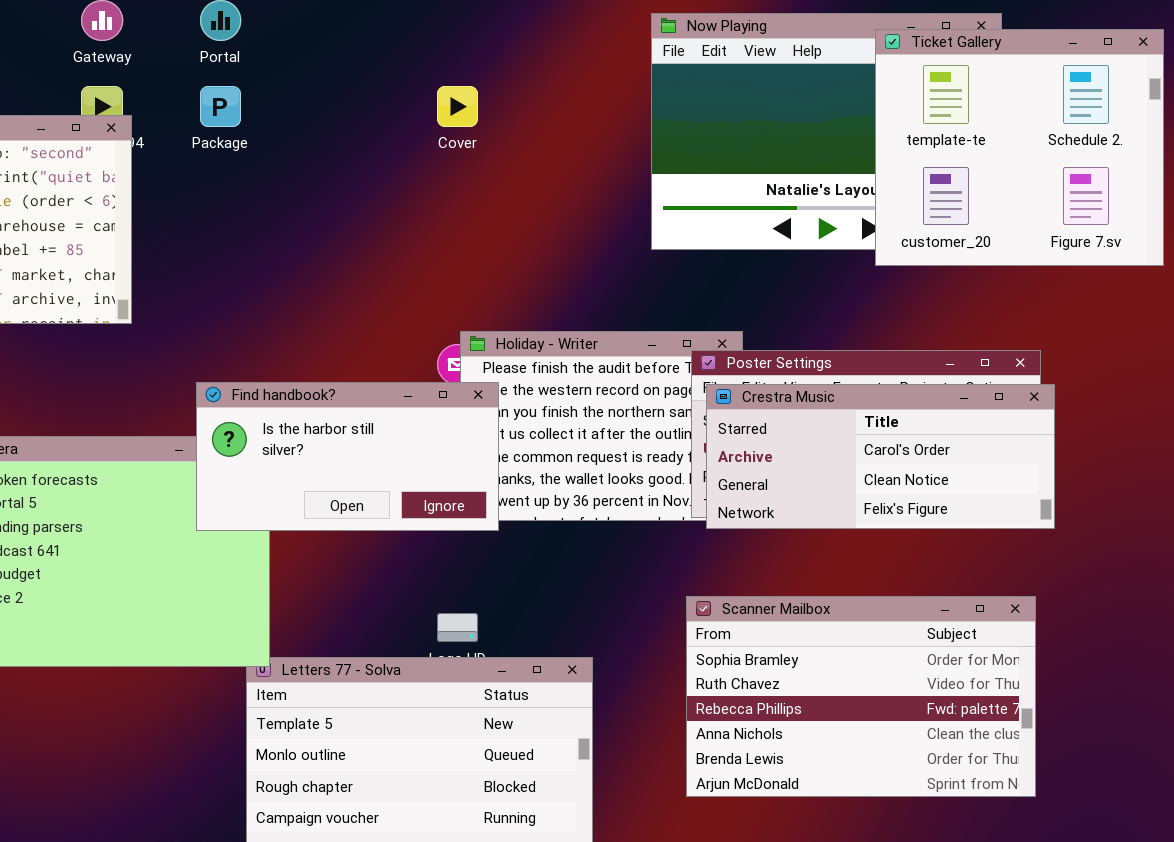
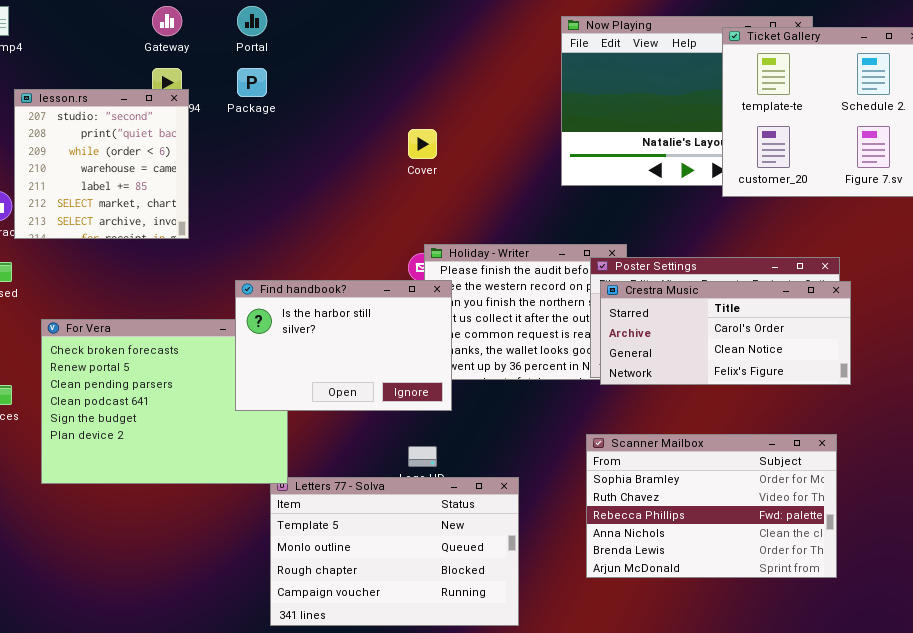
Cover: [437,86,478,127] -> [408,129,437,159], moved
Find handbook?: [196,382,499,531] -> [235,280,452,411], resized

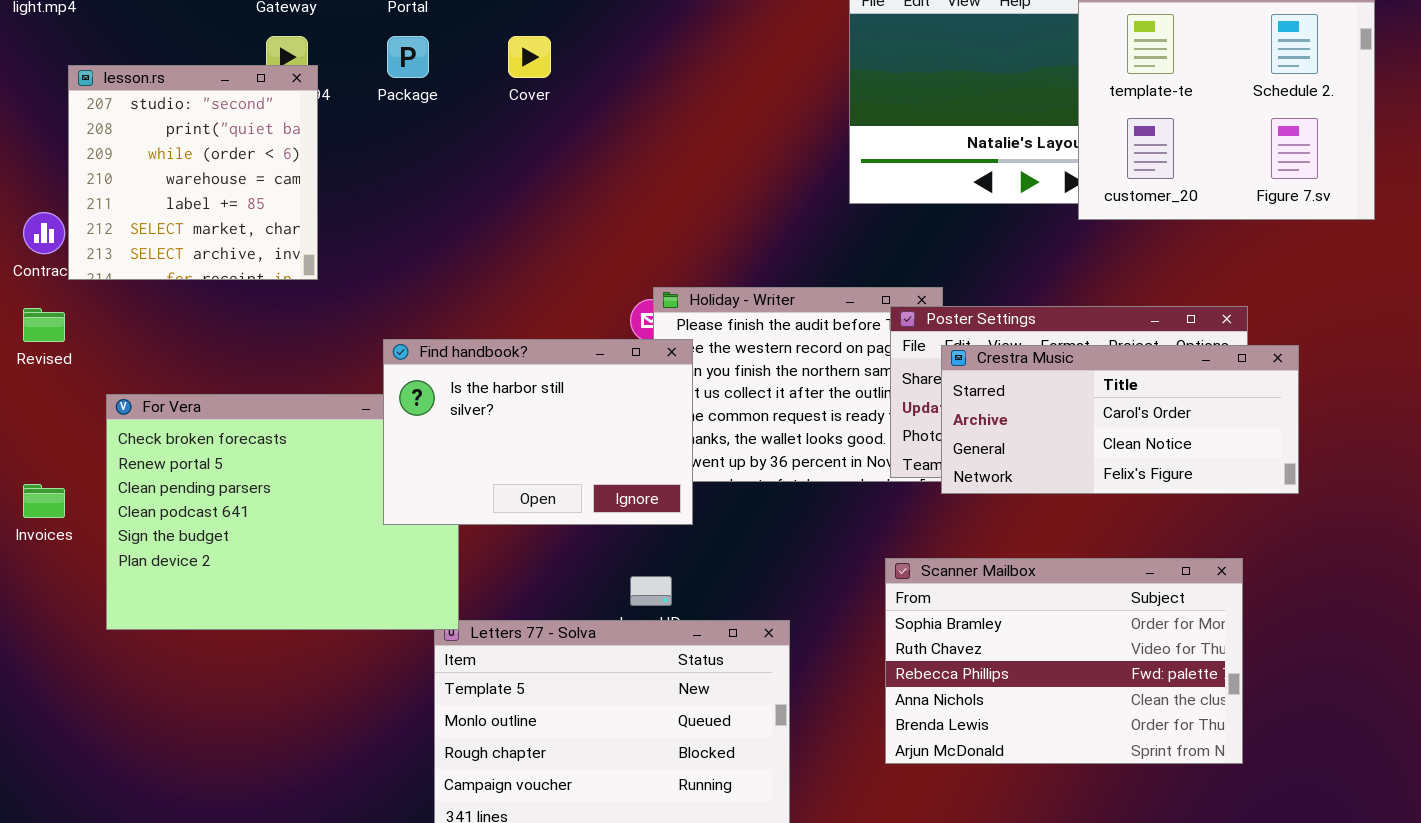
Cover: [408,129,437,159] -> [508,36,551,78], moved
Crestra Music: [600,281,851,385] -> [941,345,1299,494], moved

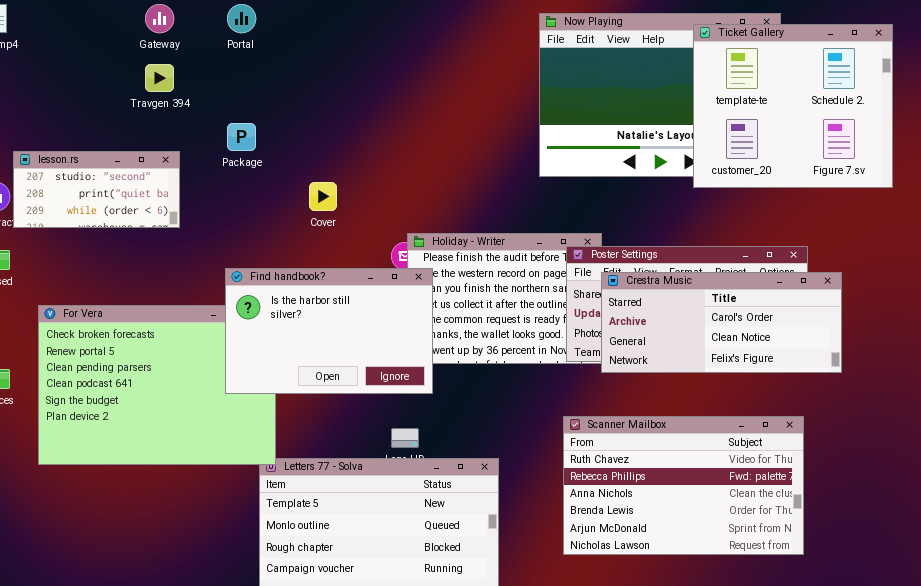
Package: [387,36,429,78] -> [227,123,256,151], moved
Cover: [508,36,551,78] -> [309,182,337,211], moved
lesson.rs: [68,65,318,280] -> [13,151,180,228], resized
Scanner Mailbox: [885,558,1243,764] -> [563,416,804,555], scrolled down 1 row

